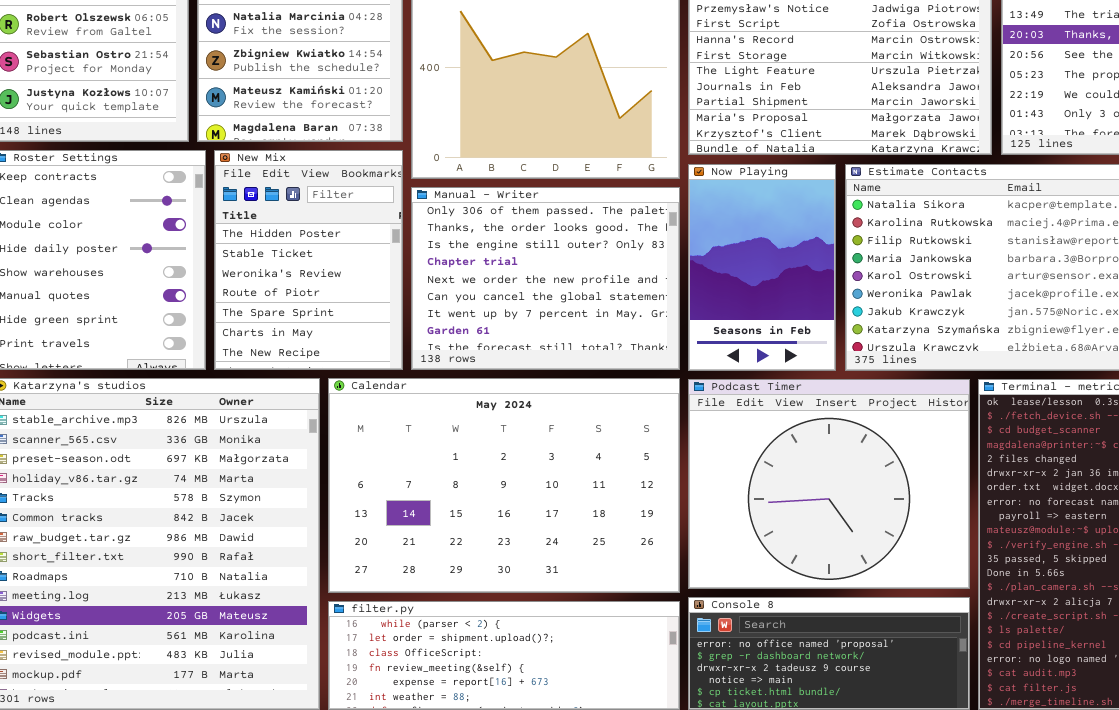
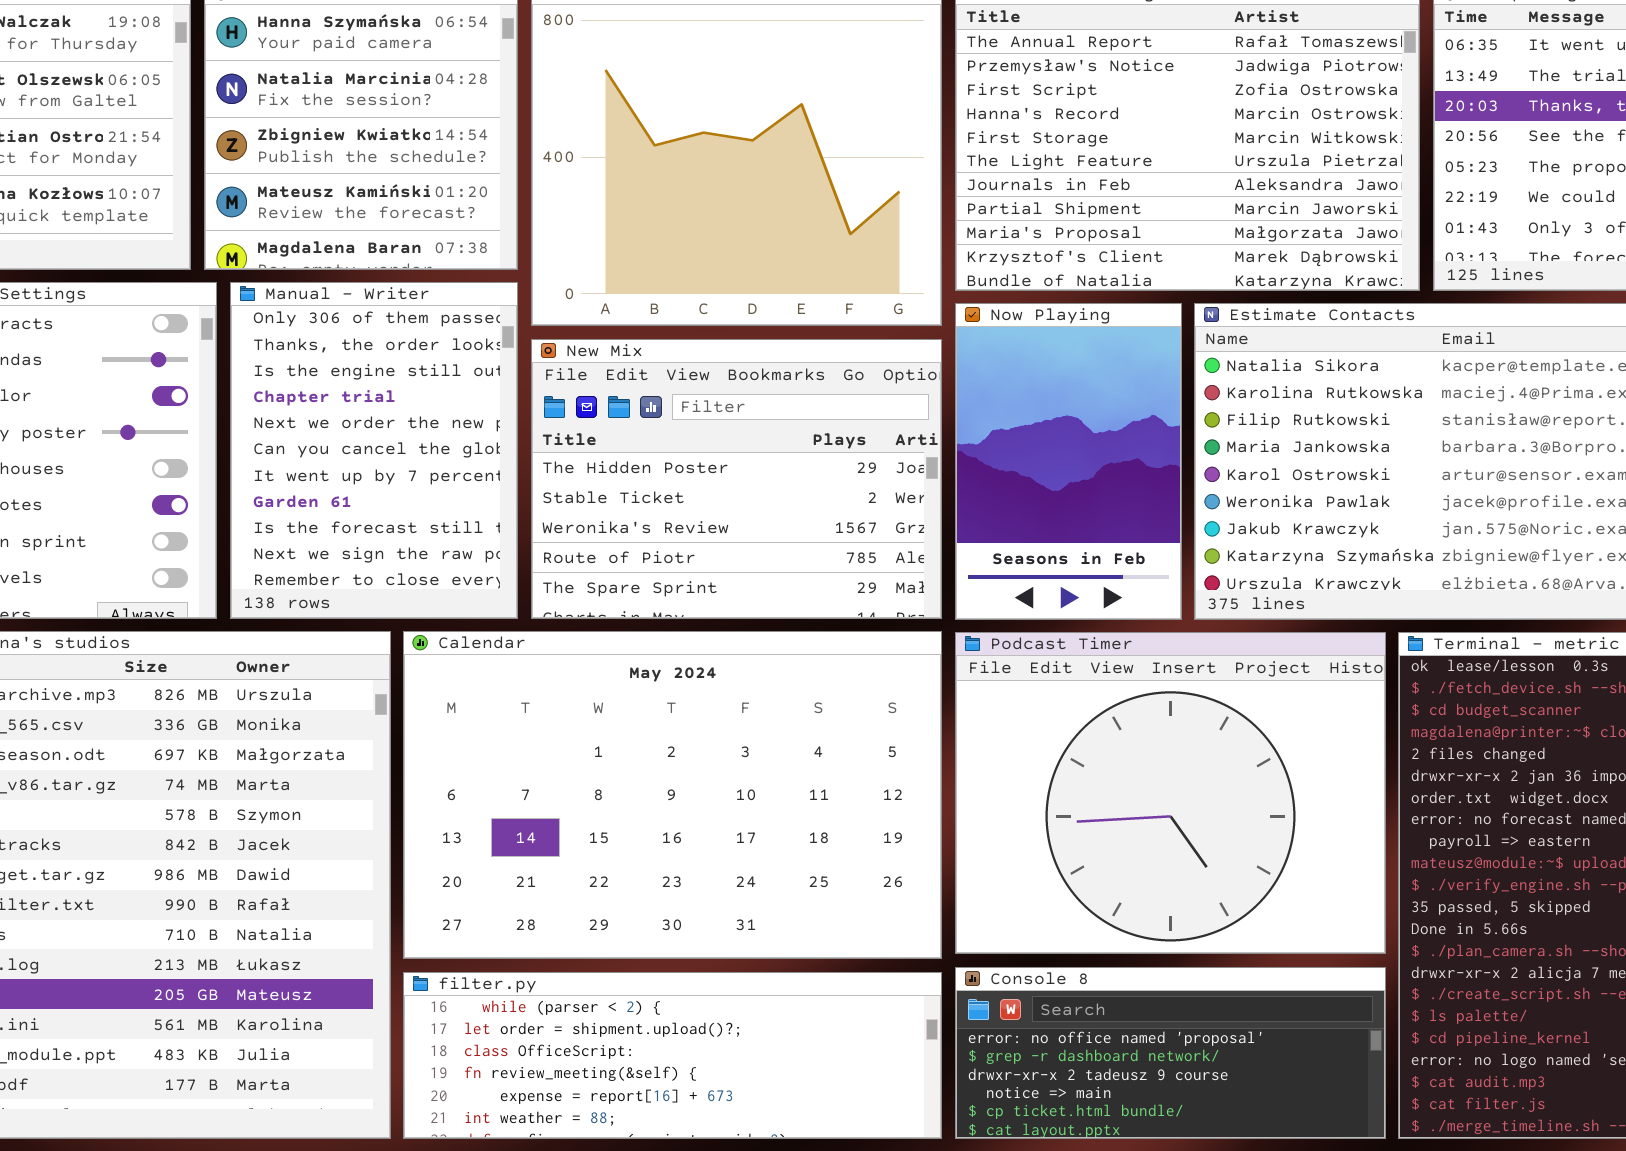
New Mix: [214,150,403,370] -> [531,339,942,619], moved, resized
Manual - Writer: [411,187,680,370] -> [230,282,518,619], moved, resized

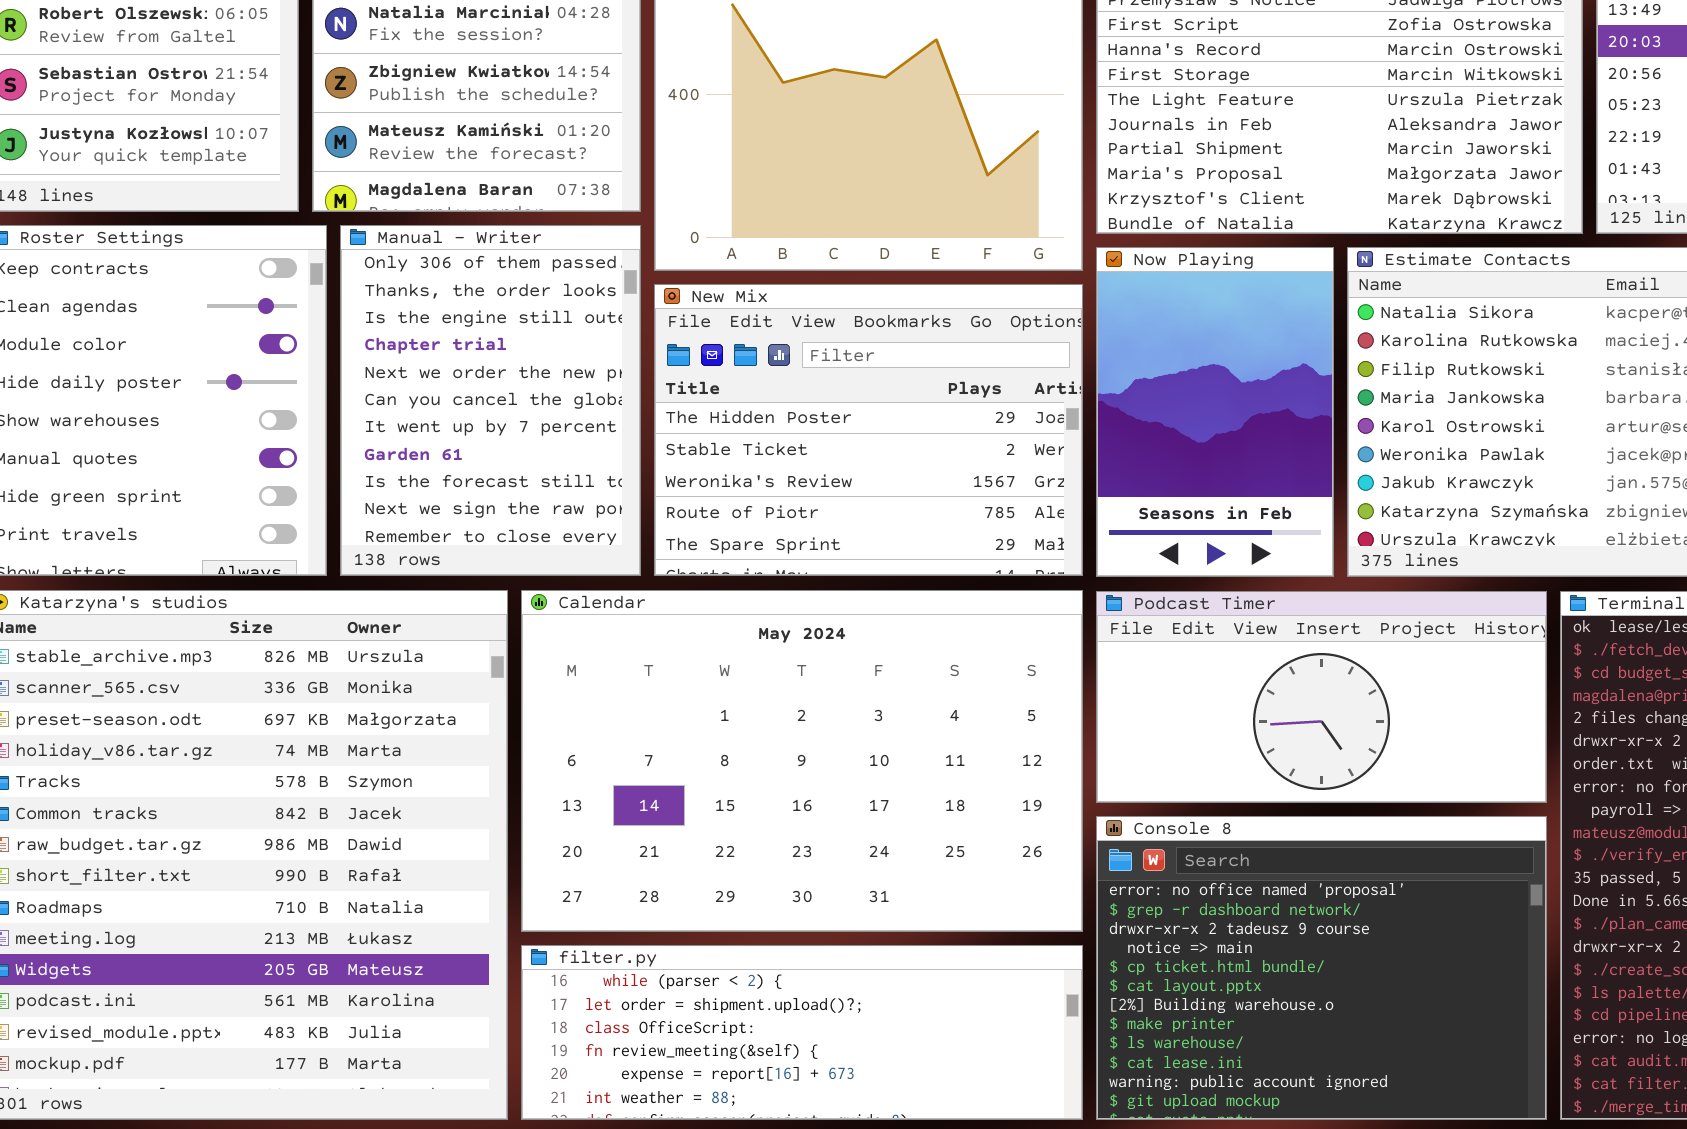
Podcast Timer: [955,632,1386,954] -> [1096,591,1547,803], resized
Console 8: [955,967,1386,1139] -> [1096,816,1547,1120], resized

